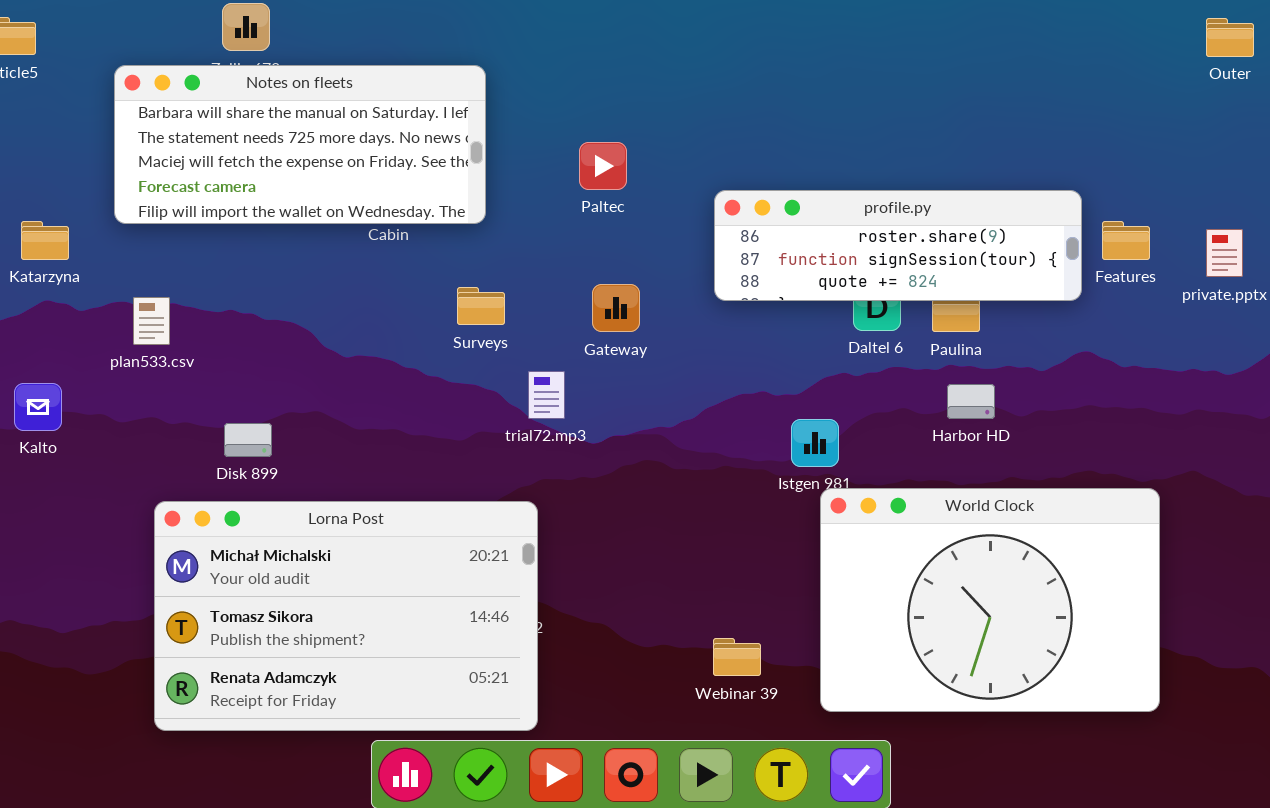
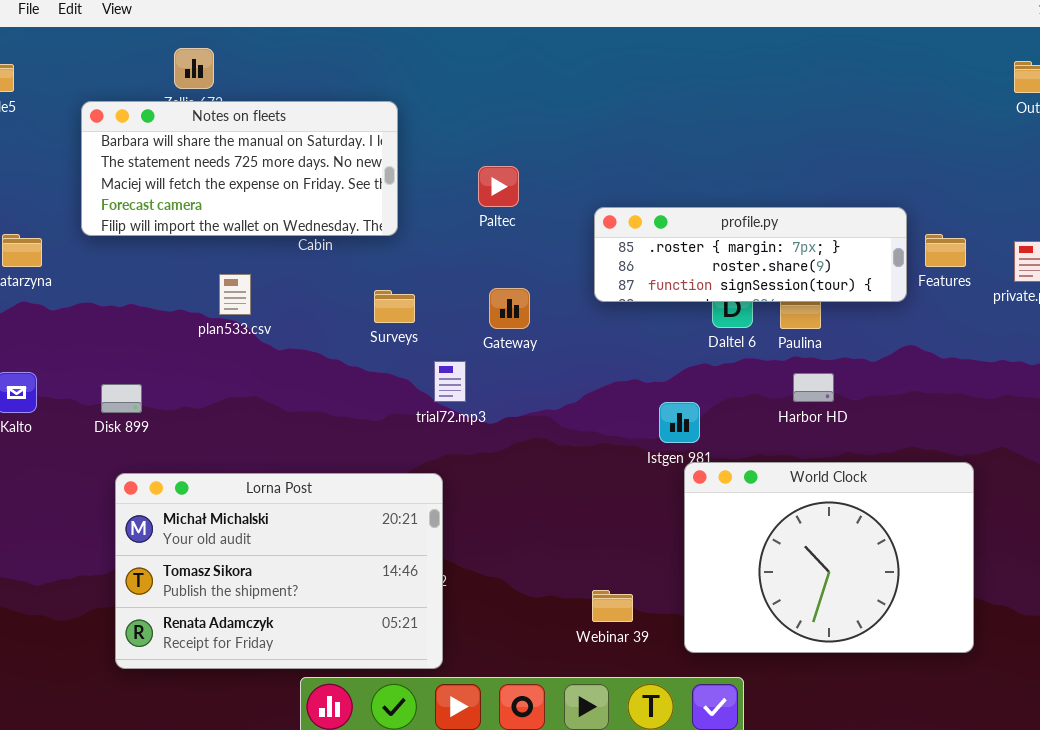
profile.py: [714,190,1082,301] -> [594,207,907,302], scrolled up 1 row
plan533.csv: [133,297,170,345] -> [219,274,251,315], moved
Disk 899: [224,423,272,457] -> [101,384,142,413], moved

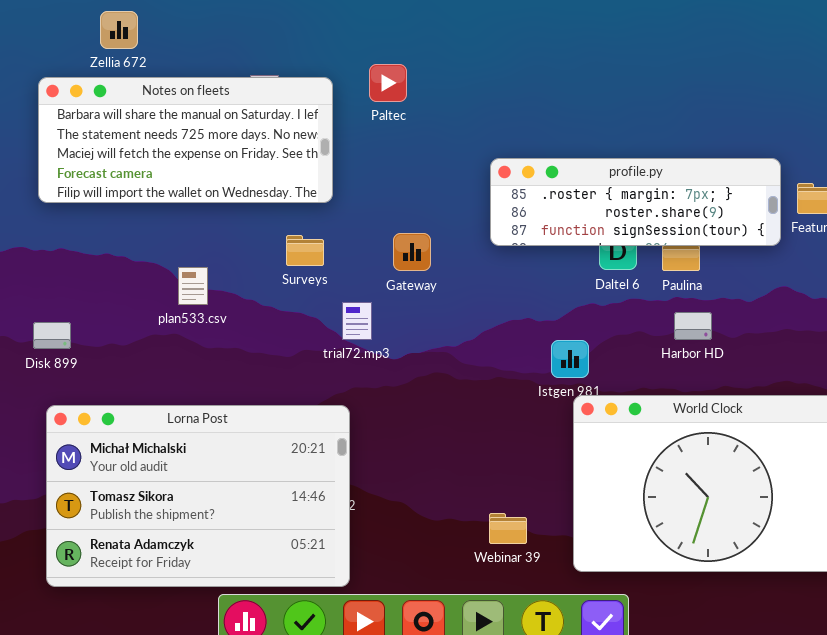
Notes on fleets: [81,101,398,236] -> [38,77,333,203], moved
Paltec: [478,166,519,207] -> [369,64,407,102], moved
plan533.csv: [219,274,251,315] -> [178,267,208,305], moved

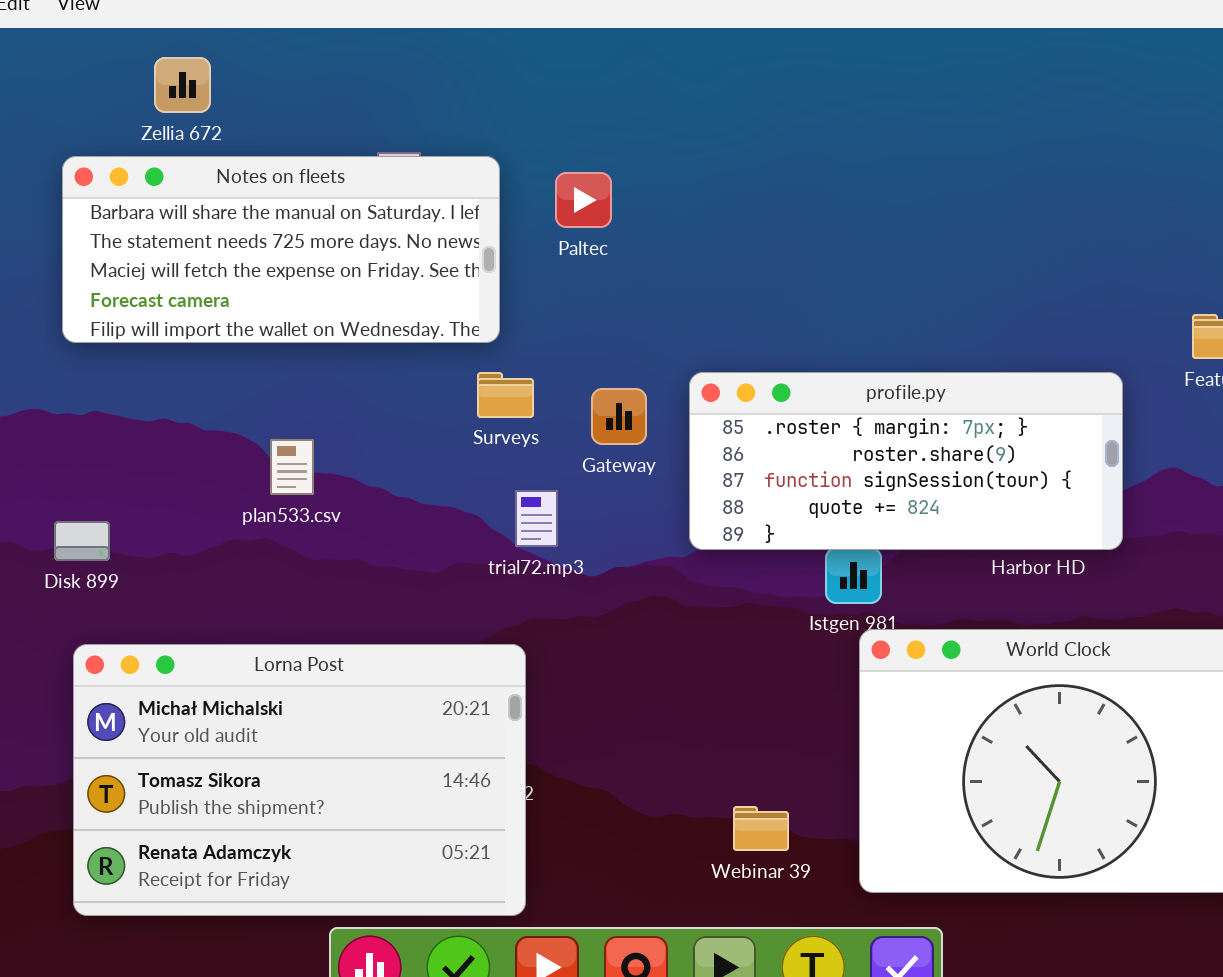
Paltec: [369,64,407,102] -> [555,172,612,228], moved
profile.py: [490,158,781,246] -> [689,372,1123,550], moved, resized
Surveys: [286,235,324,266] -> [477,372,534,418], moved

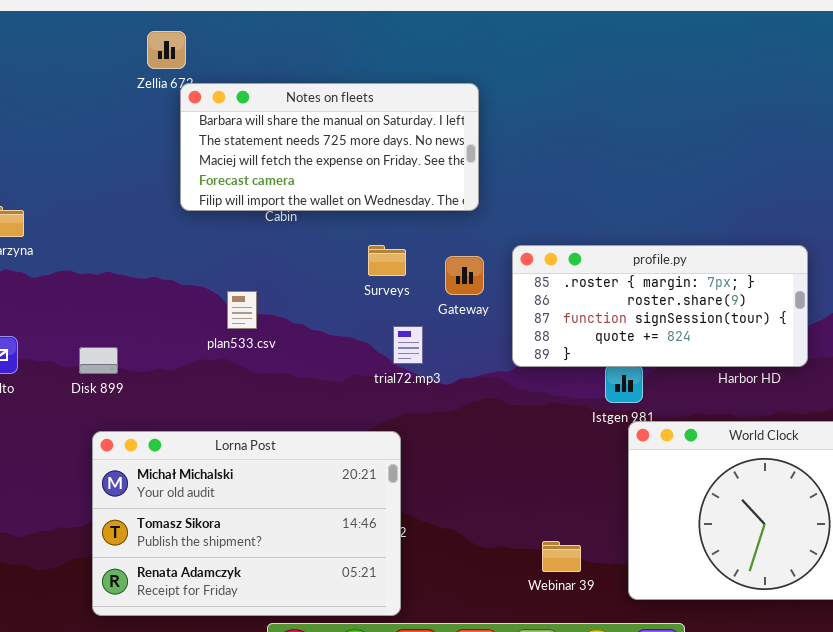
Notes on fleets: [62,156,500,343] -> [180,83,479,211], moved

